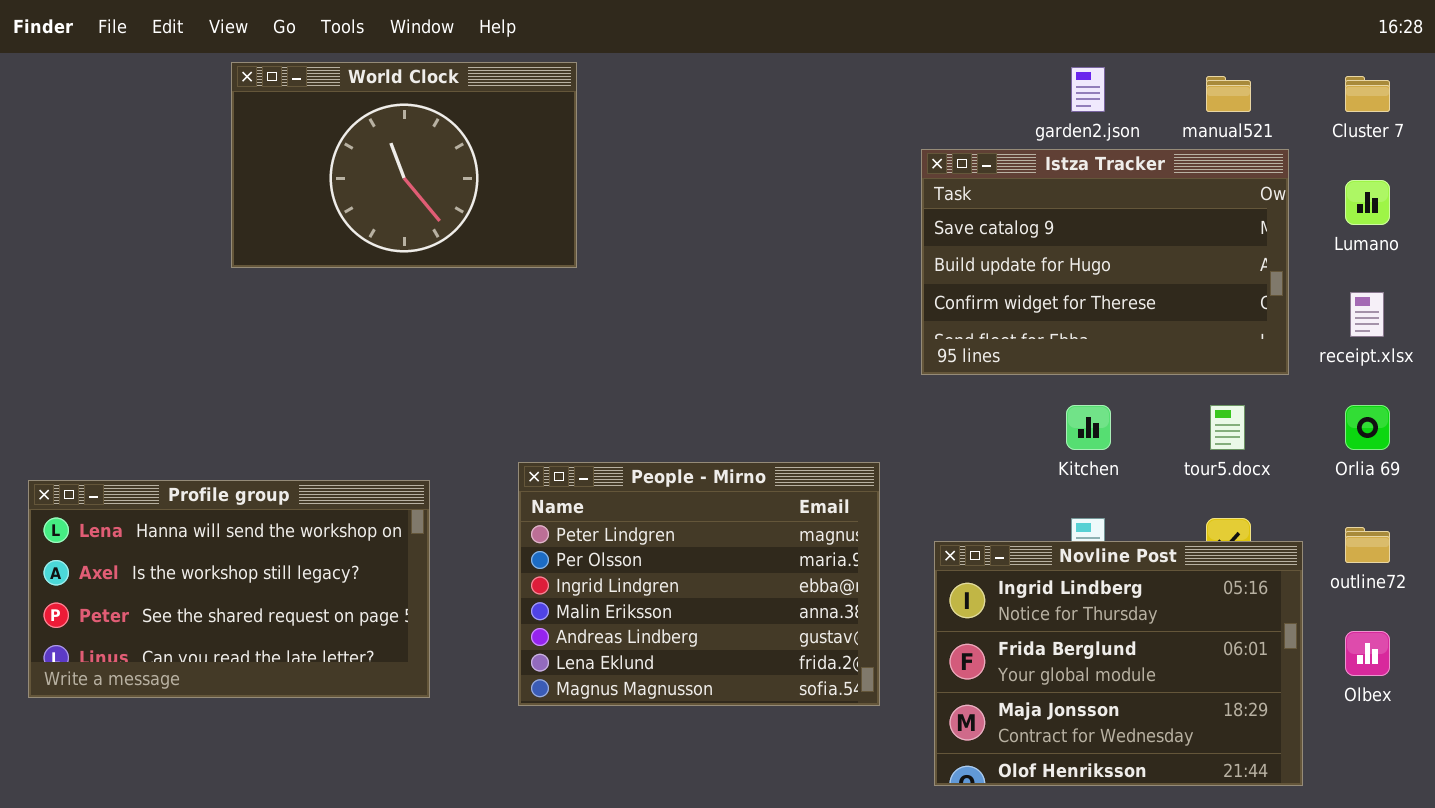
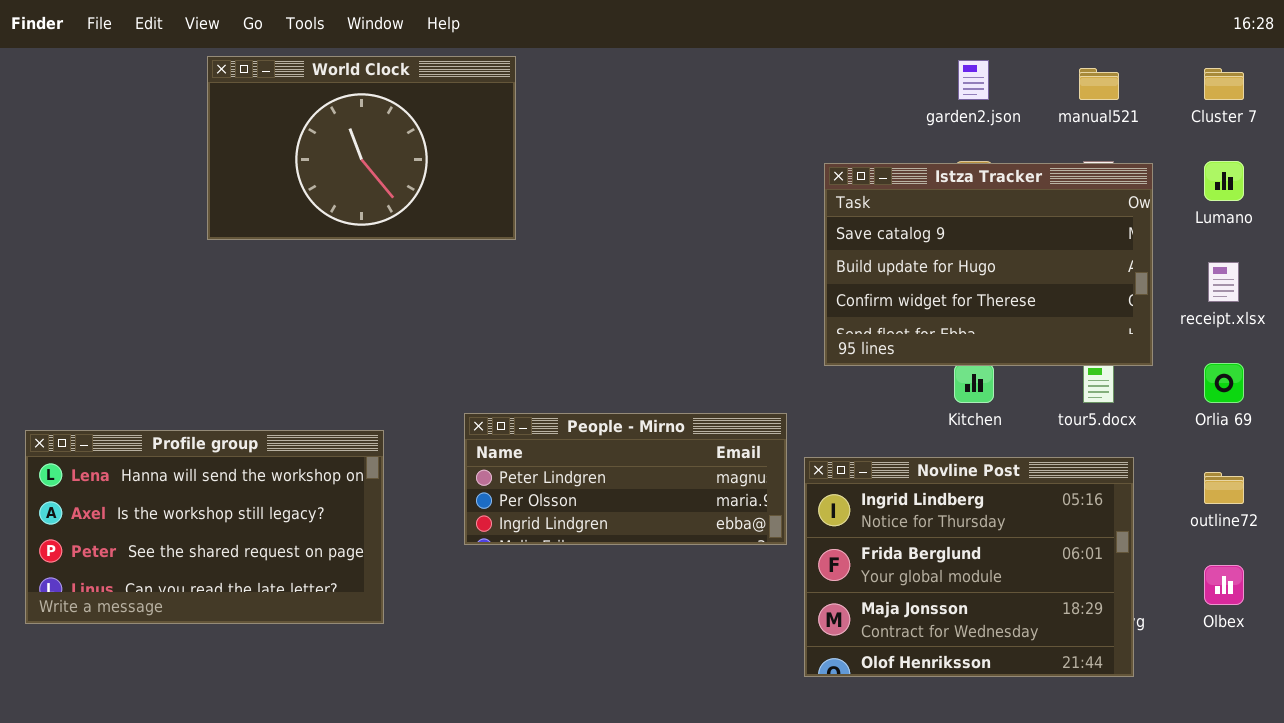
Istza Tracker: [921,149,1289,375] -> [824,163,1153,366], moved
People - Mirno: [518,462,880,706] -> [464,413,787,545], resized
Novline Post: [934,541,1303,786] -> [804,457,1134,677], moved

